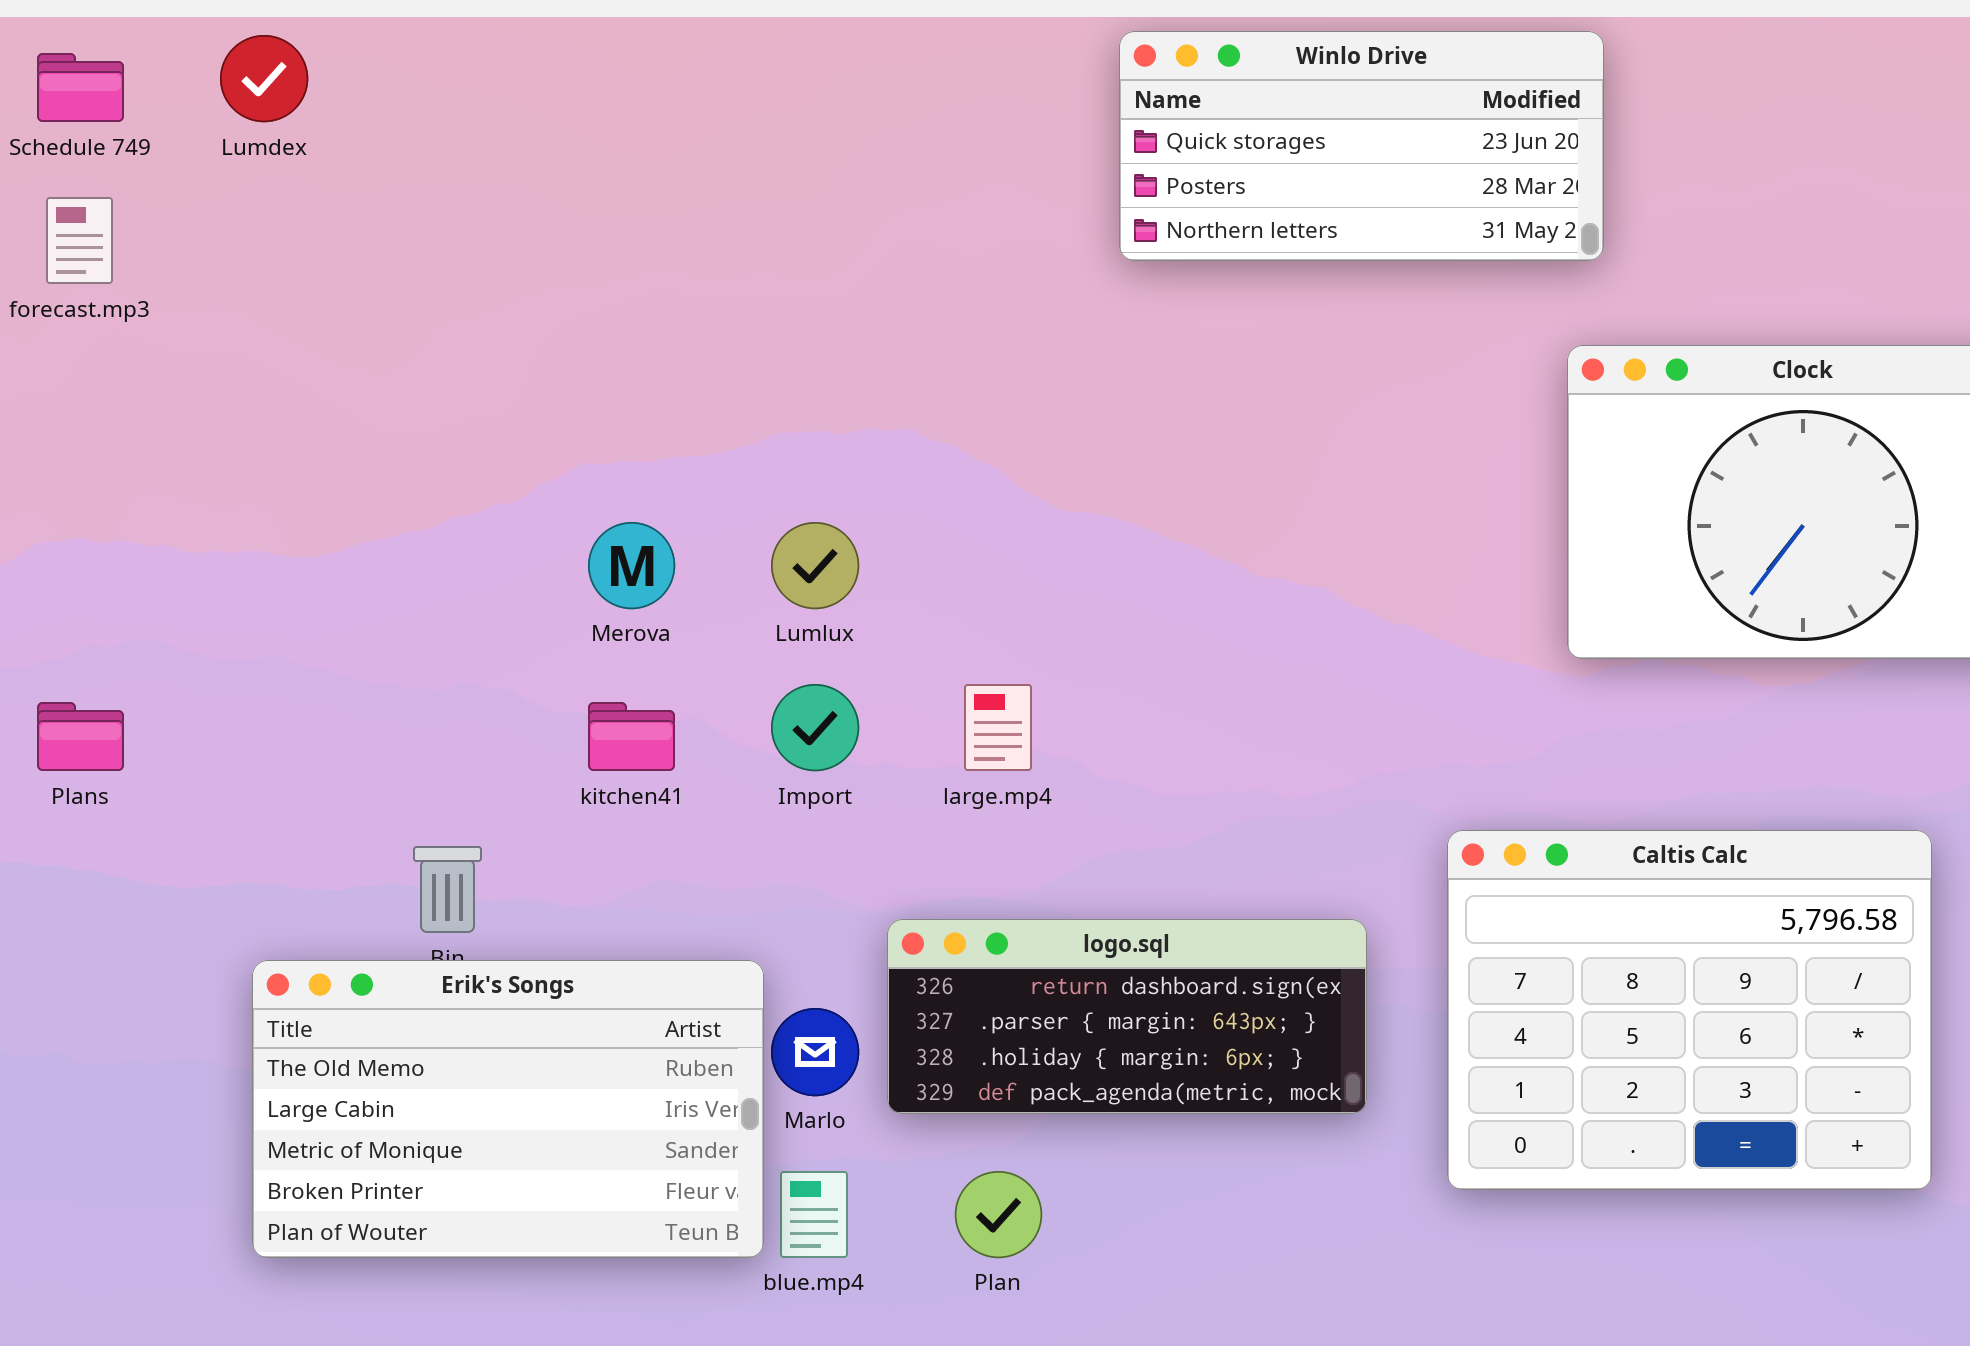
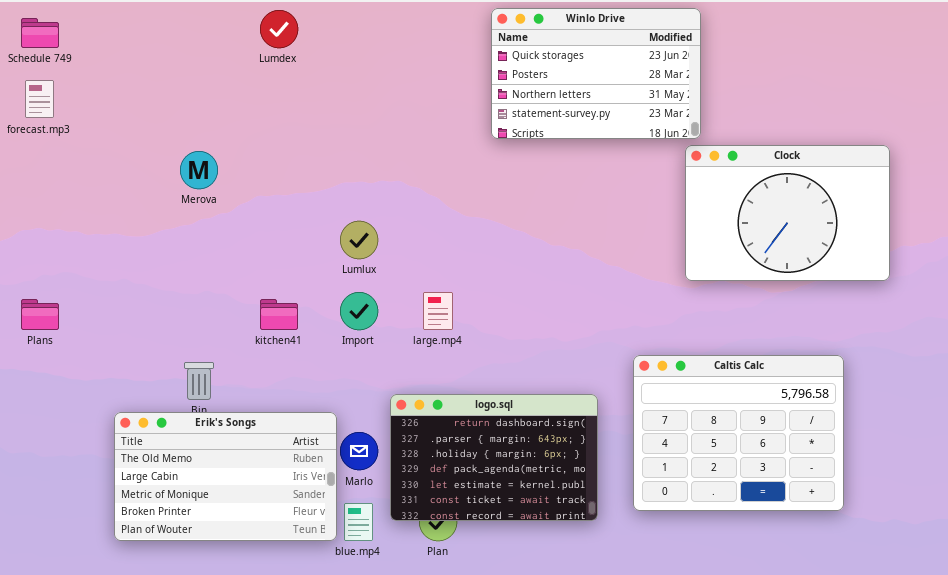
Winlo Drive: [1119,31,1604,261] -> [491,8,701,139], resized
Lumdex: [220,35,308,122] -> [260,10,298,48], moved
Merova: [588,522,675,609] -> [180,151,218,189], moved
logo.sql: [887,919,1367,1114] -> [390,394,598,521], resized

